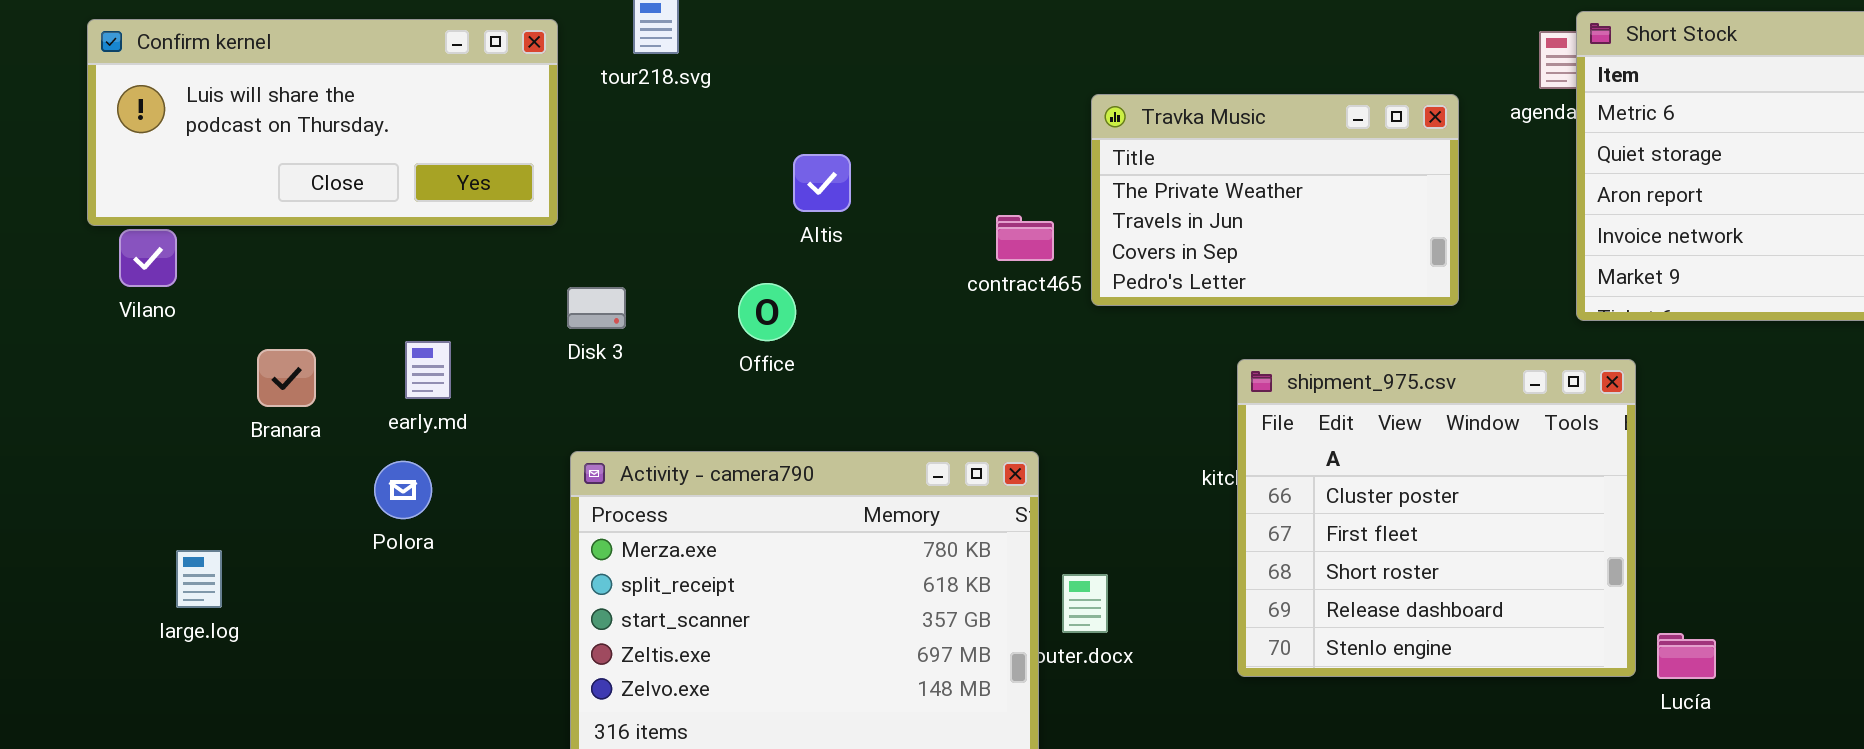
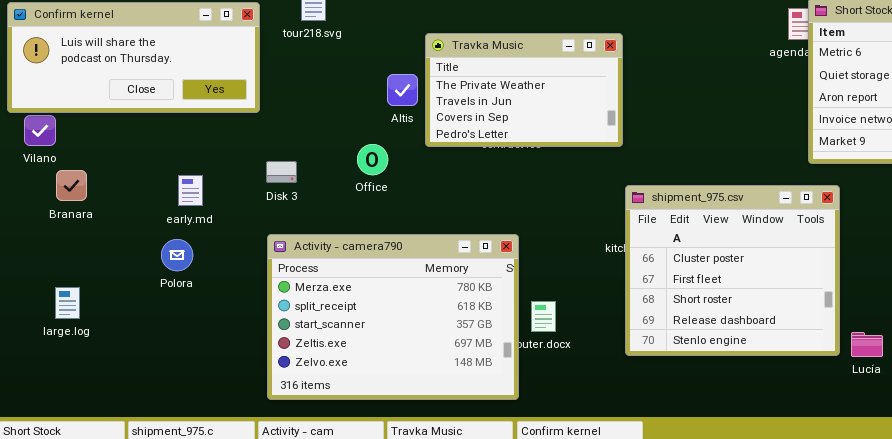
Travka Music: [1091,94,1459,306] -> [425,33,623,147], moved
Disk 3: [567,287,626,329] -> [266,161,297,183], moved
Branara: [257,349,316,407] -> [56,170,87,201], moved

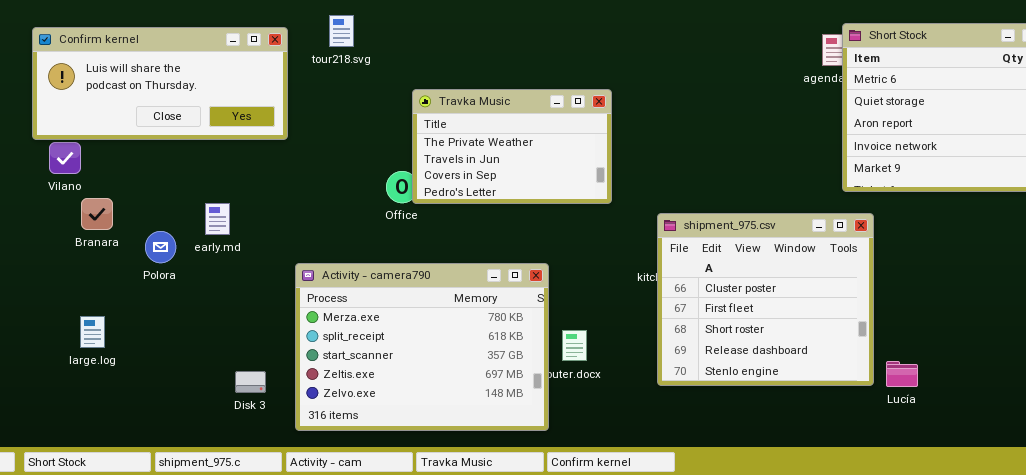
Travka Music: [425,33,623,147] -> [412,89,612,204], moved
Disk 3: [266,161,297,183] -> [235,371,266,393], moved
Polora: [161,239,193,271] -> [145,231,176,263], moved

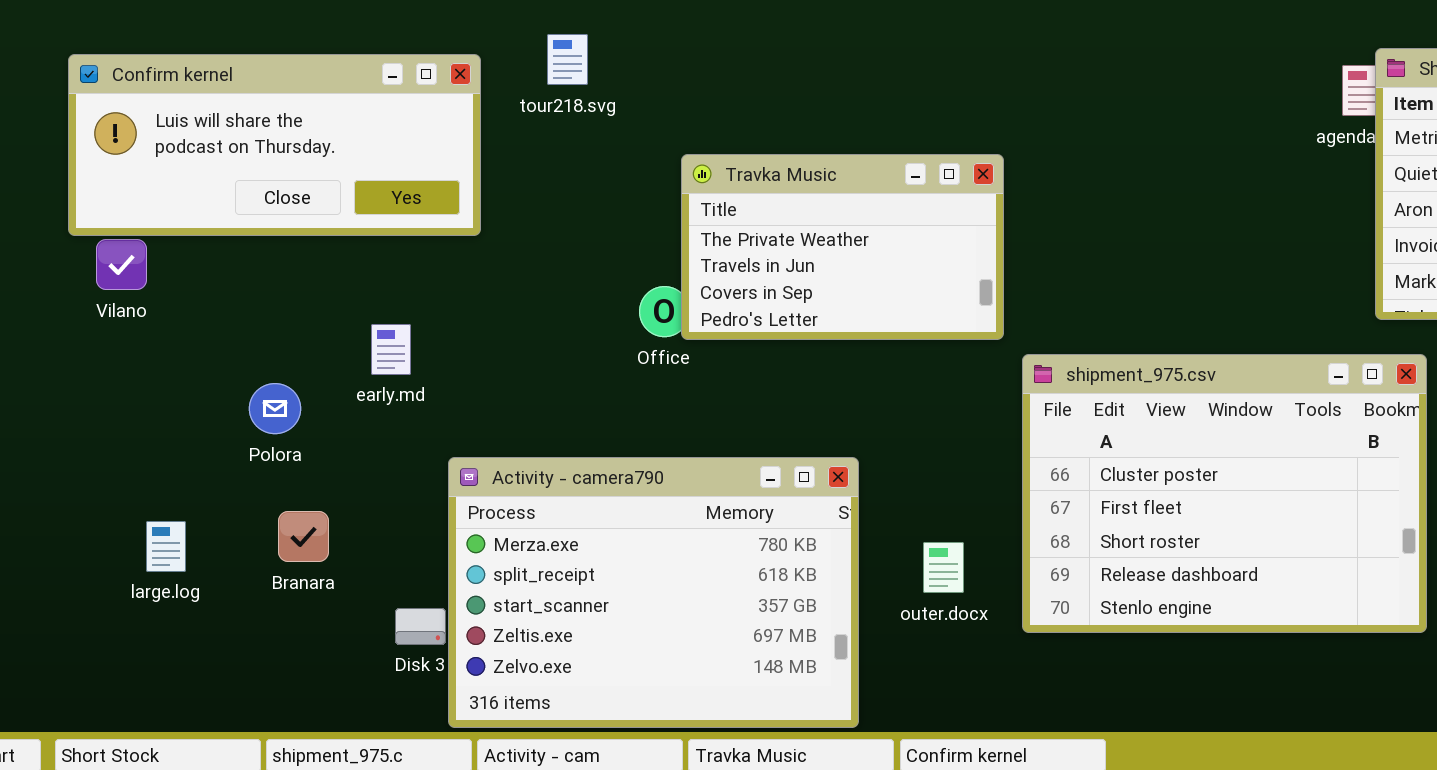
Branara: [81,198,113,230] -> [278,511,329,562], moved
early.md: [205,203,230,235] -> [371,324,411,375], moved
shipment_975.csv: [657,213,874,386] -> [1022,354,1427,633], resized
Activity - camera790: [295,263,549,431] -> [448,457,859,728], moved

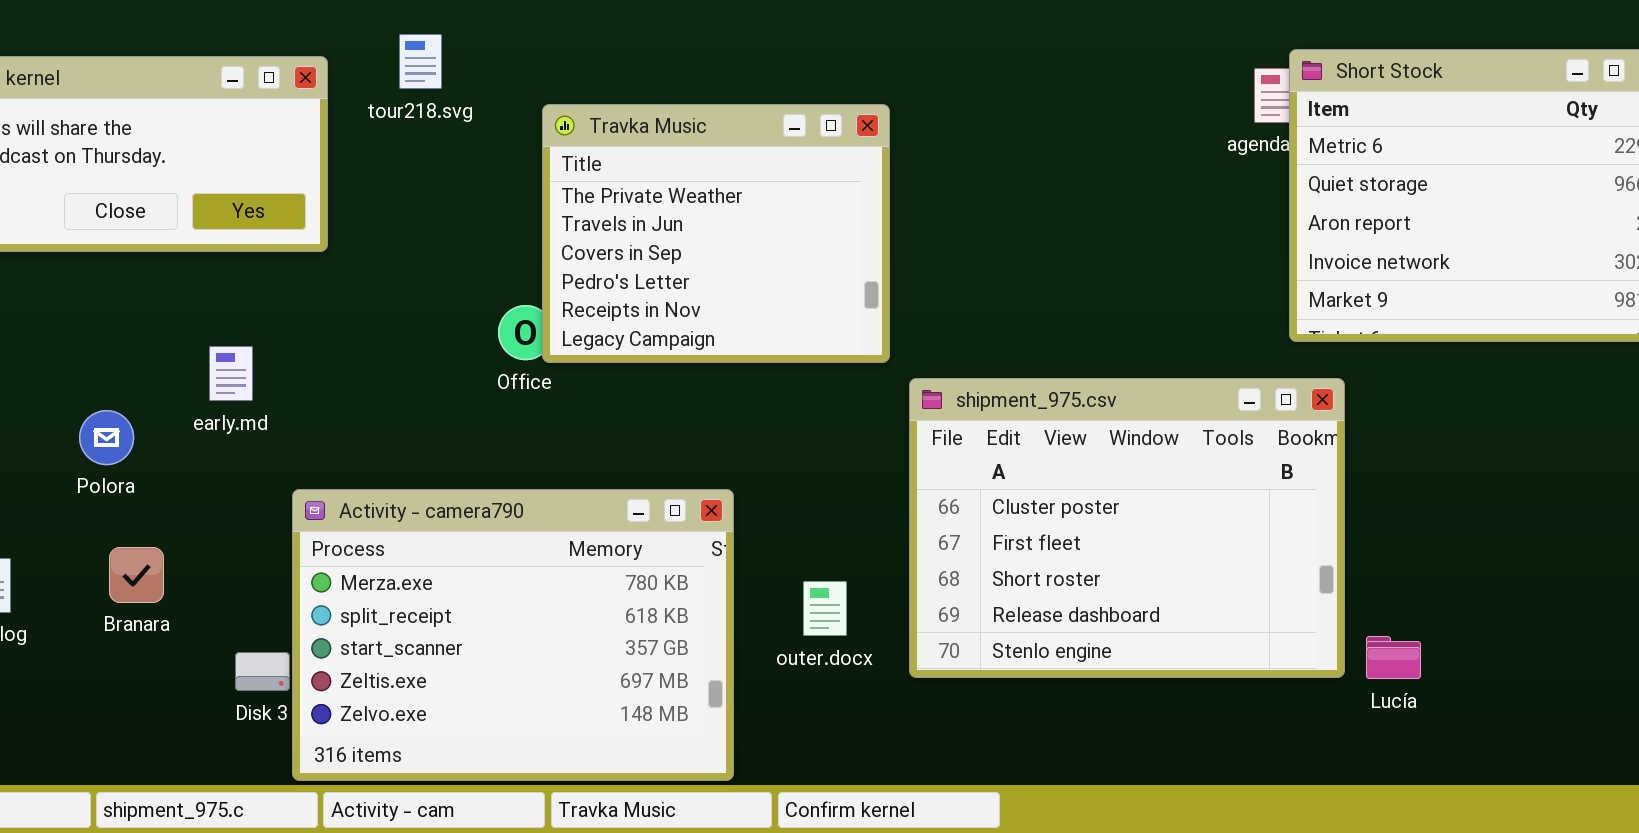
Travka Music: [681,154,1004,340] -> [542,104,890,363], resized

